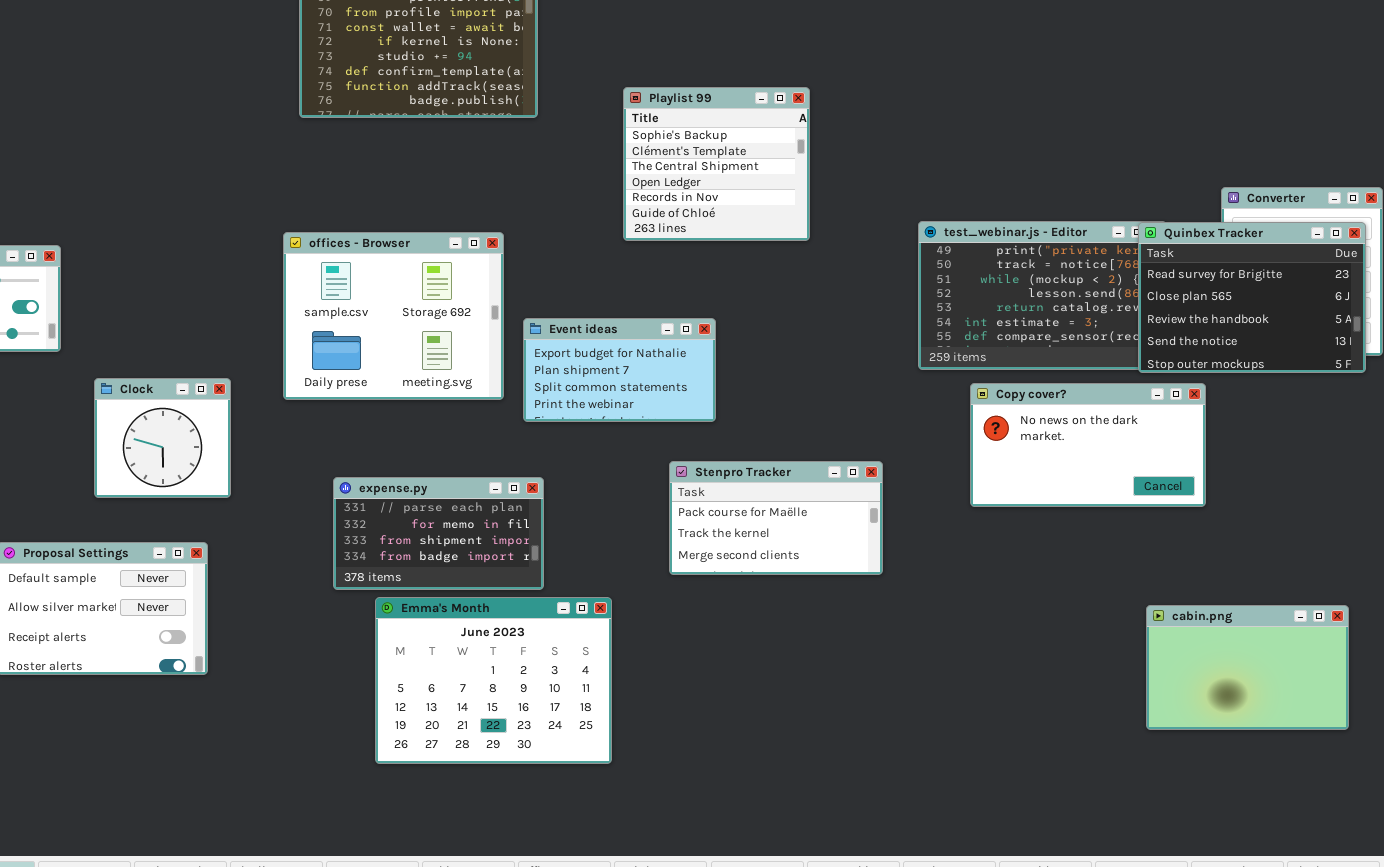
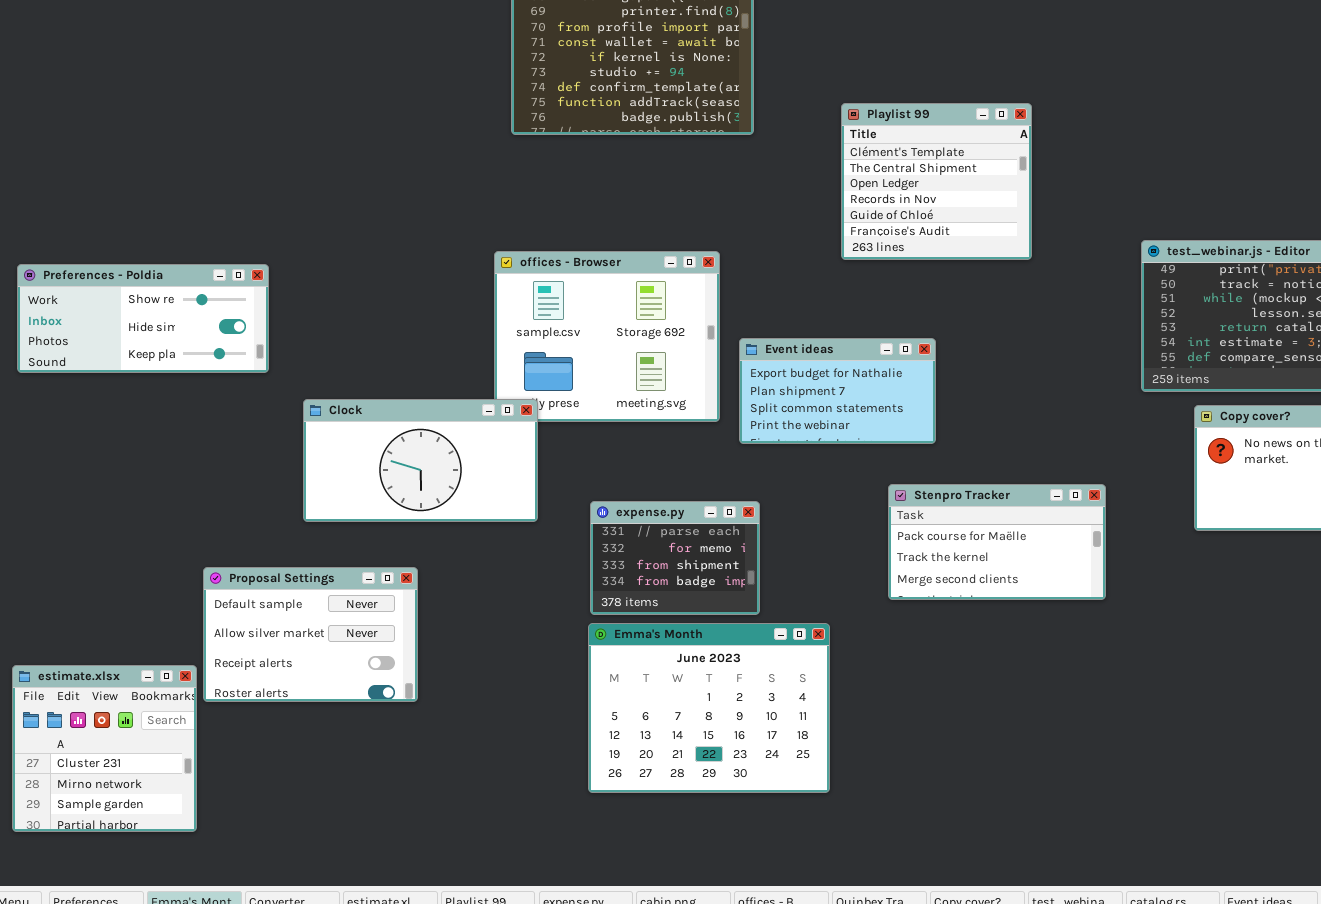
Playlist 99: [623,87,810,241] -> [841,103,1032,260], scrolled down 1 row
Clock: [94,378,231,498] -> [303,399,538,522], resized
expense.py: [333,477,544,590] -> [590,501,760,615], resized

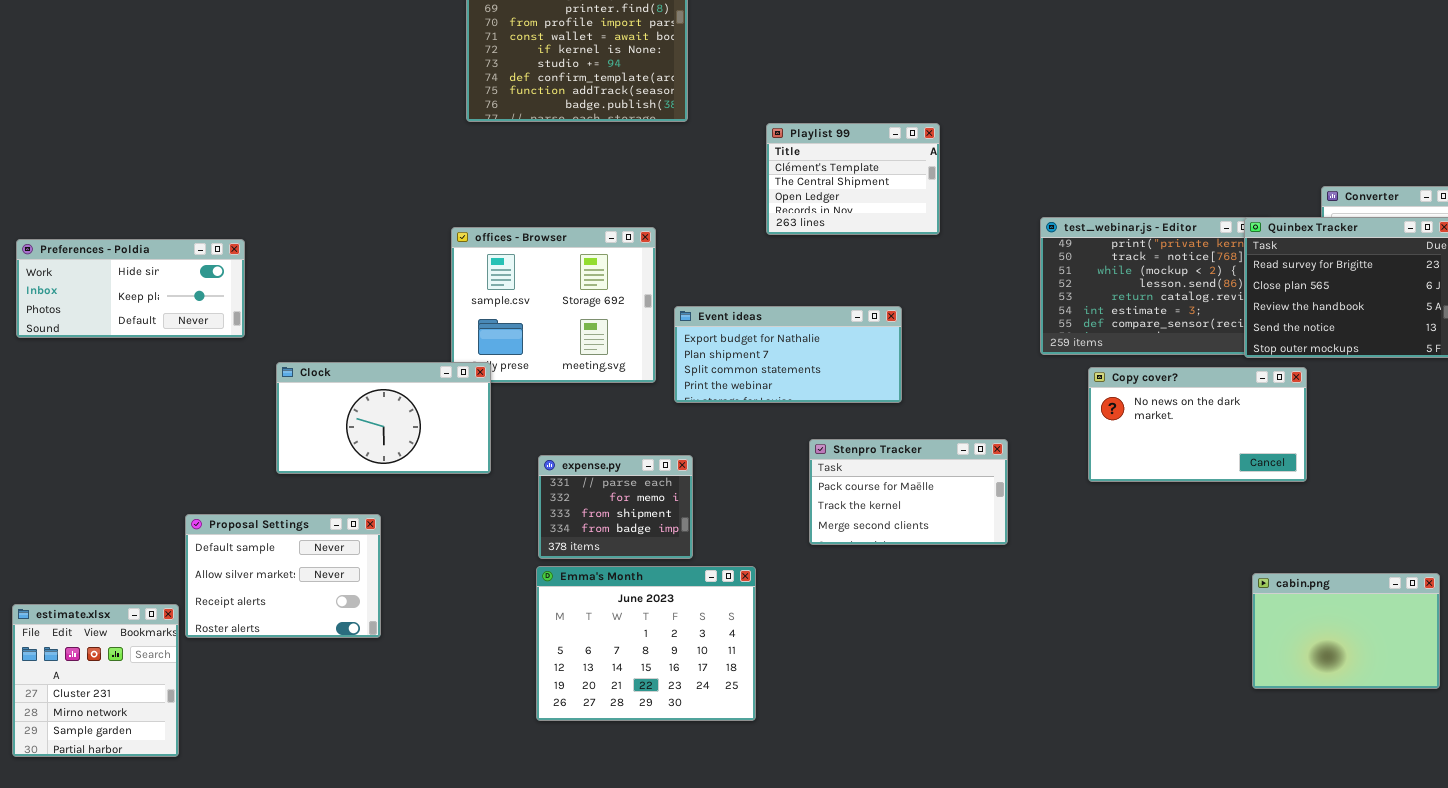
Playlist 99: [841,103,1032,260] -> [766,123,940,235], resized
Preferences - Poldia: [17,264,269,373] -> [16,239,245,338], scrolled down 1 row
Event ideas: [739,338,936,444] -> [674,306,902,403], resized

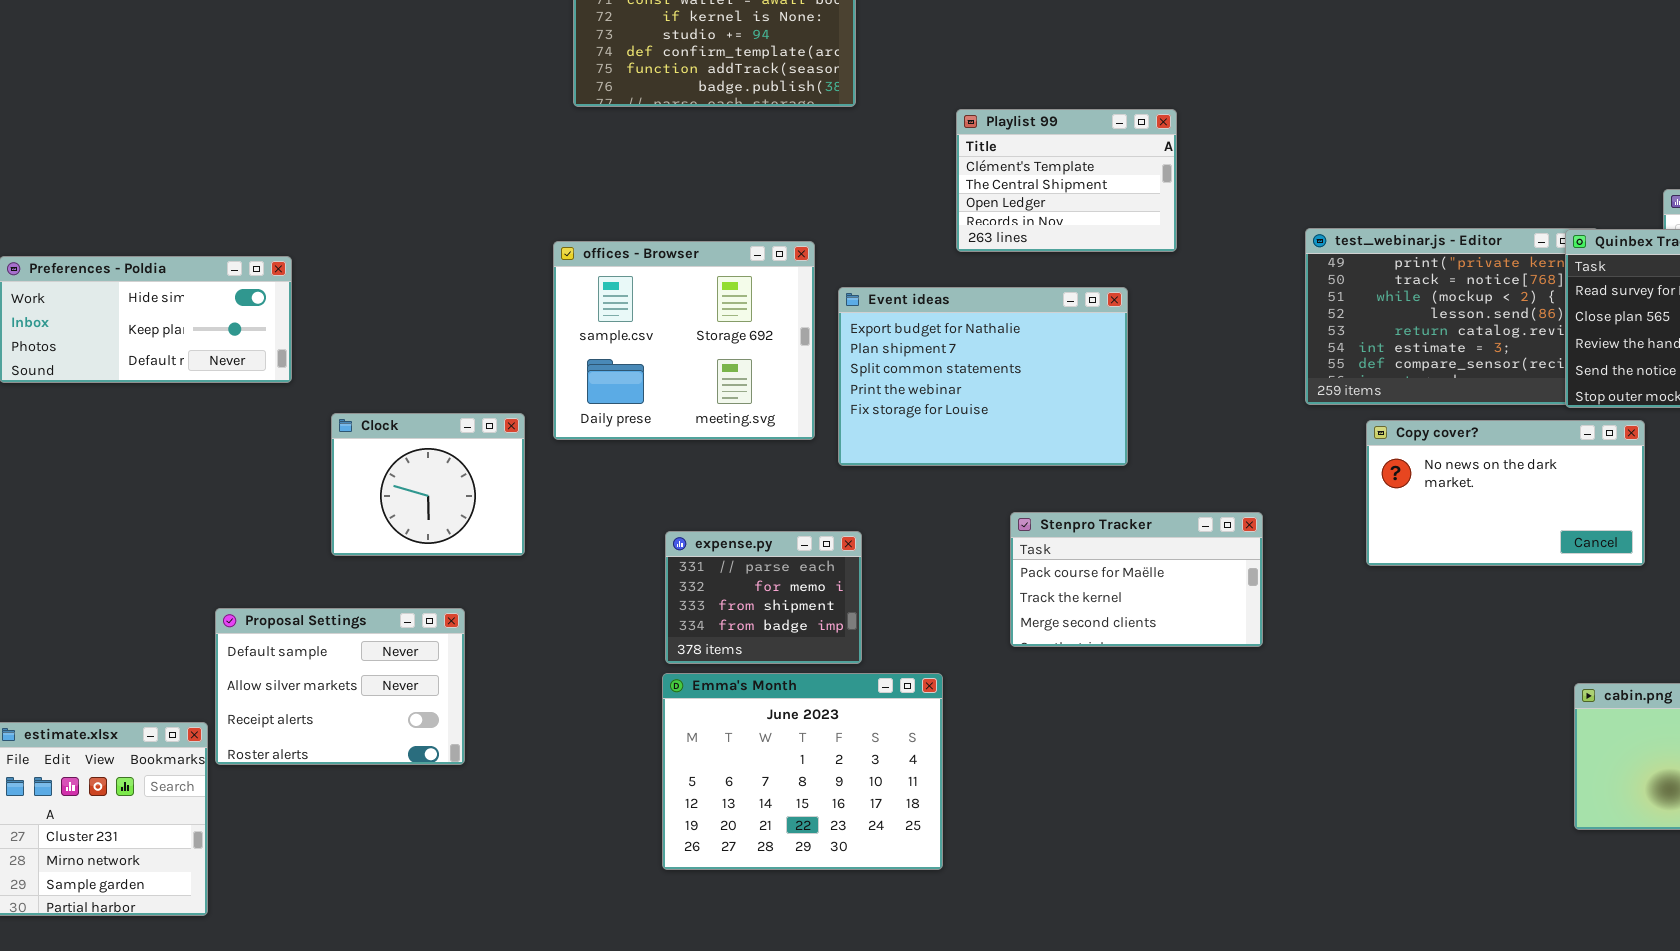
Event ideas: [674,306,902,403] -> [838,287,1128,466], resized
Clock: [276,362,491,474] -> [331,413,525,556], resized

